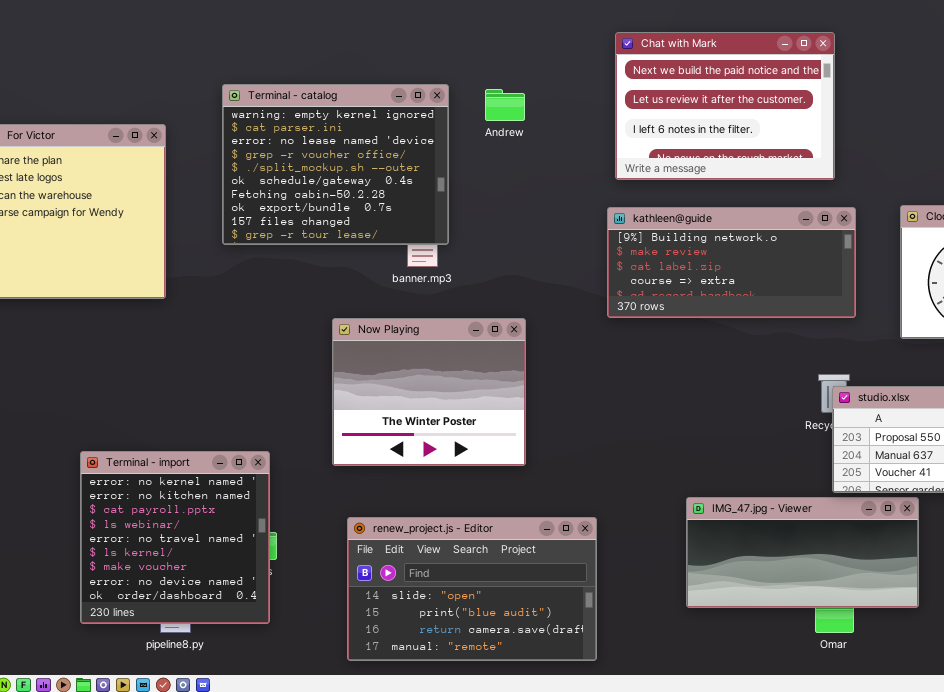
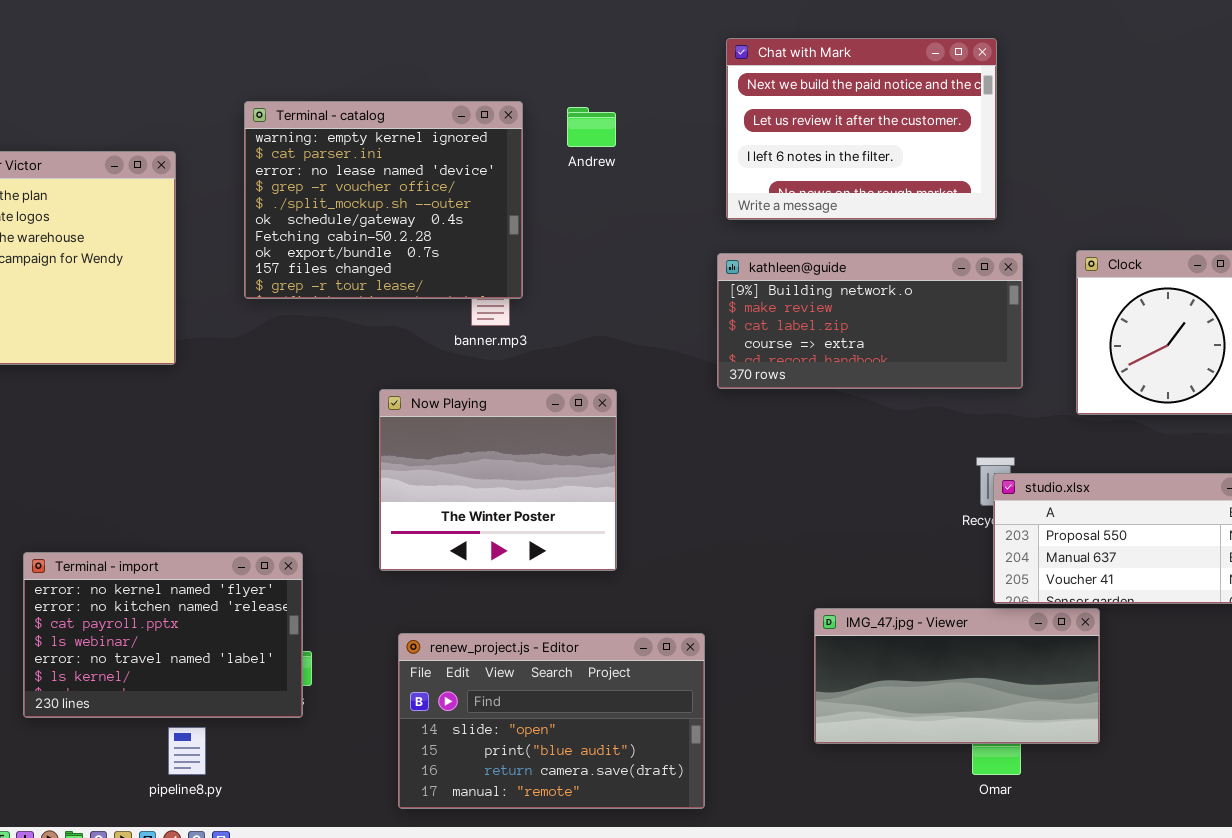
Terminal - import: [80,451,270,624] -> [23,552,303,718], resized

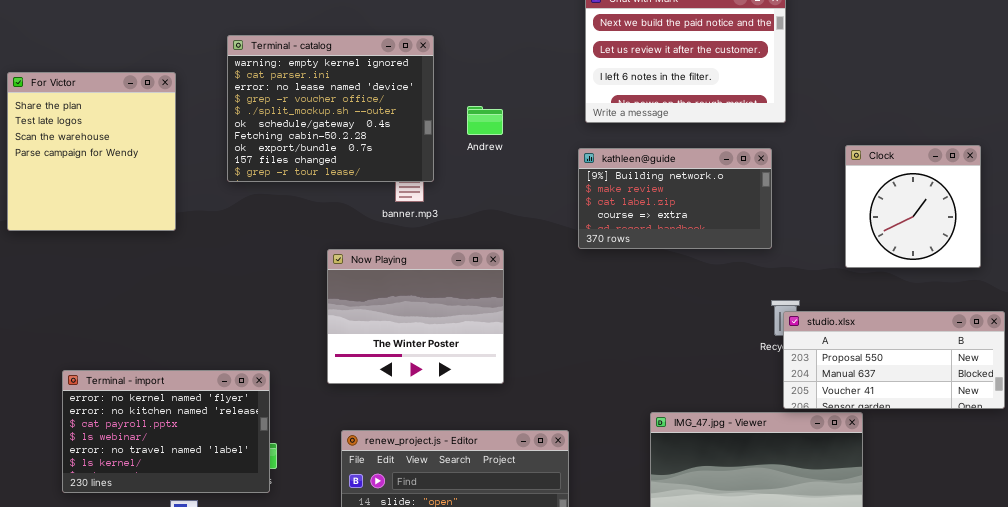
Andrew: [567,107,616,147] -> [467,106,503,135], moved
kathleen@guide: [717,253,1023,389] -> [578,148,772,249], resized

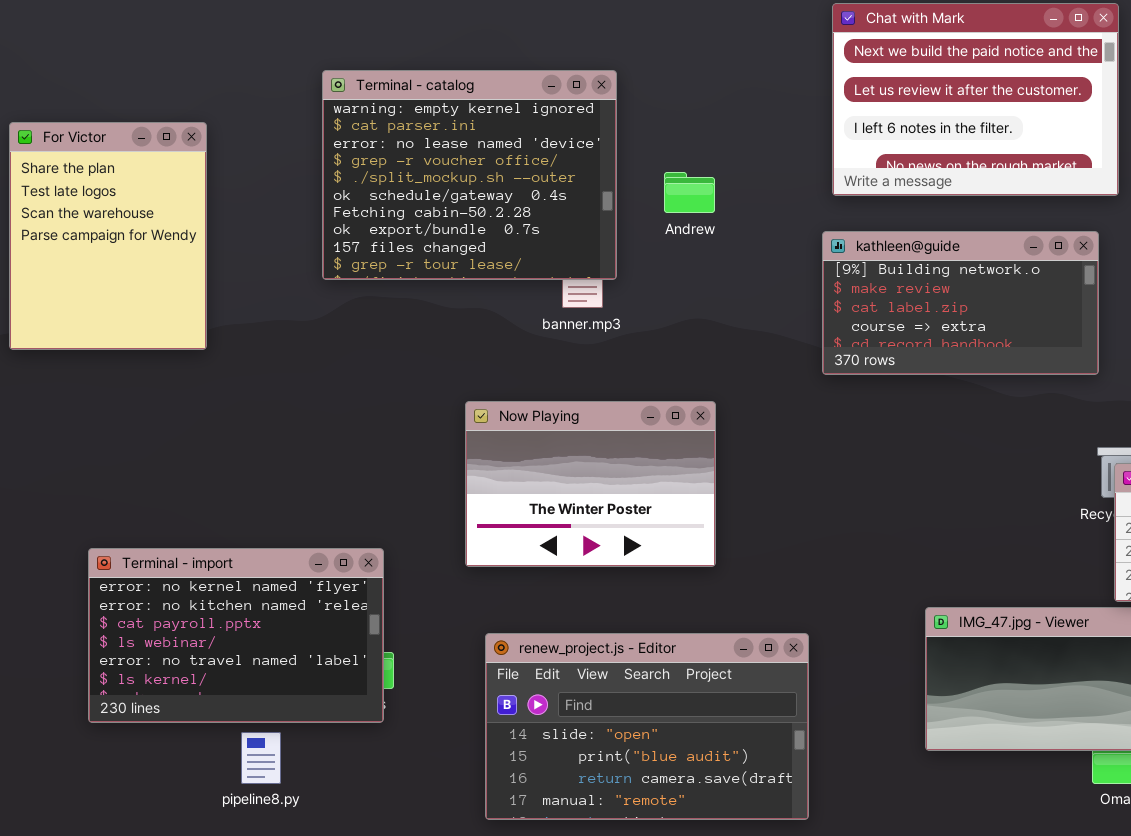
For Victor: [7,72,176,231] -> [9,122,207,350], resized
Now Playing: [327,249,504,384] -> [465,401,716,567], resized

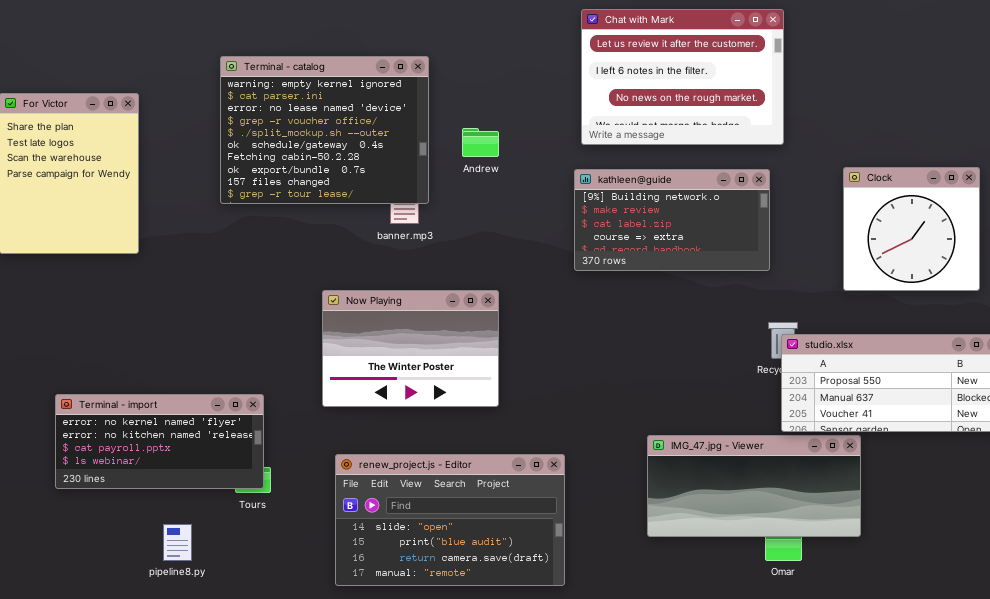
Chat with Mark: [832,3,1119,196] -> [581,9,784,145], scrolled down 1 row
Terminal - import: [88,548,384,723] -> [55,394,264,489], resized

